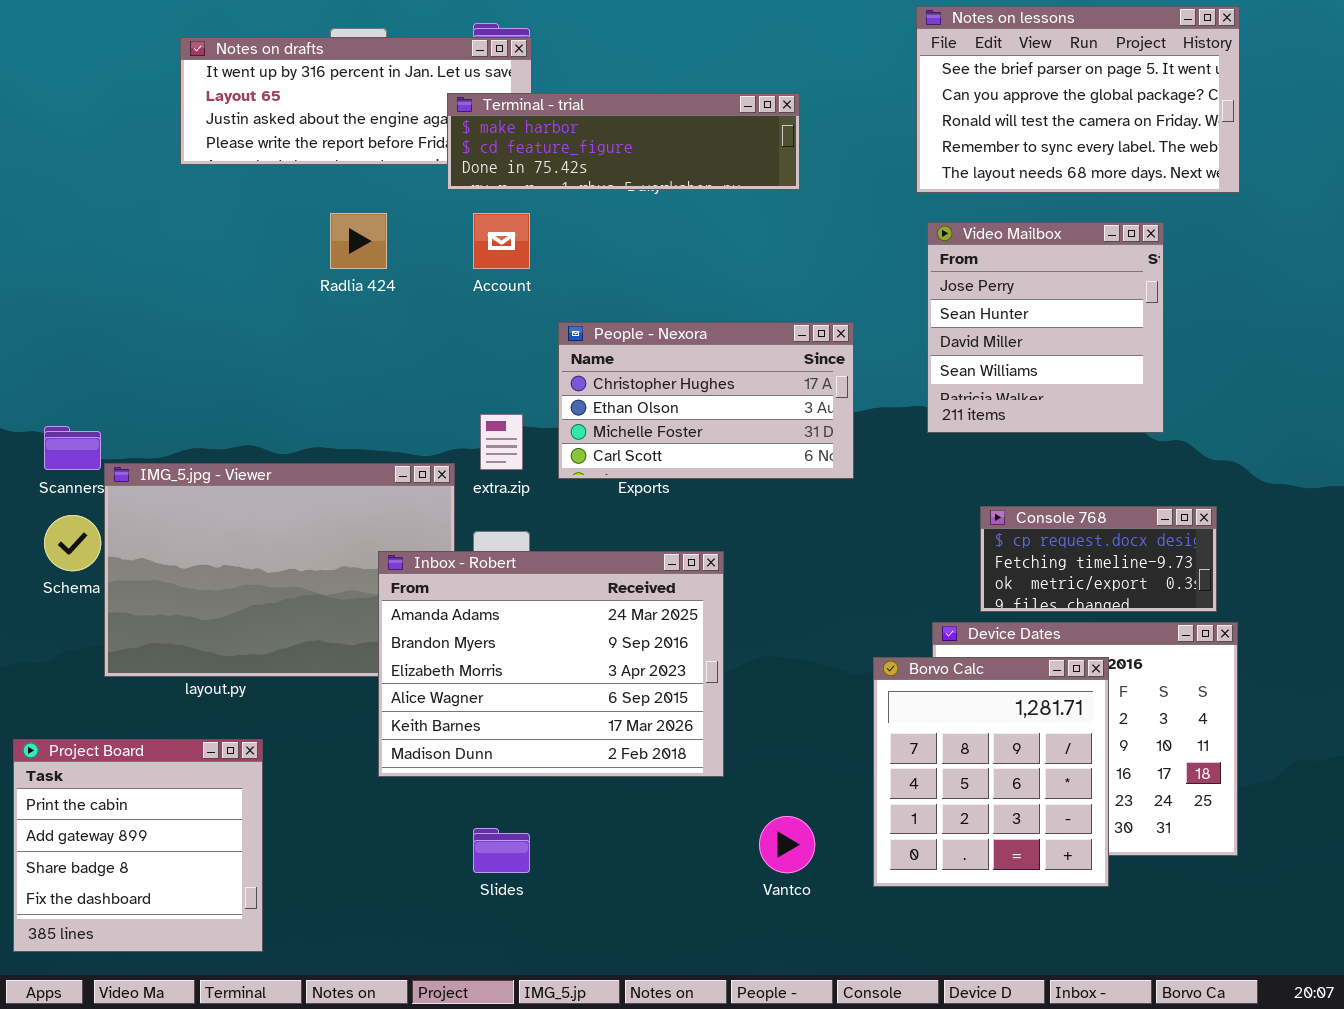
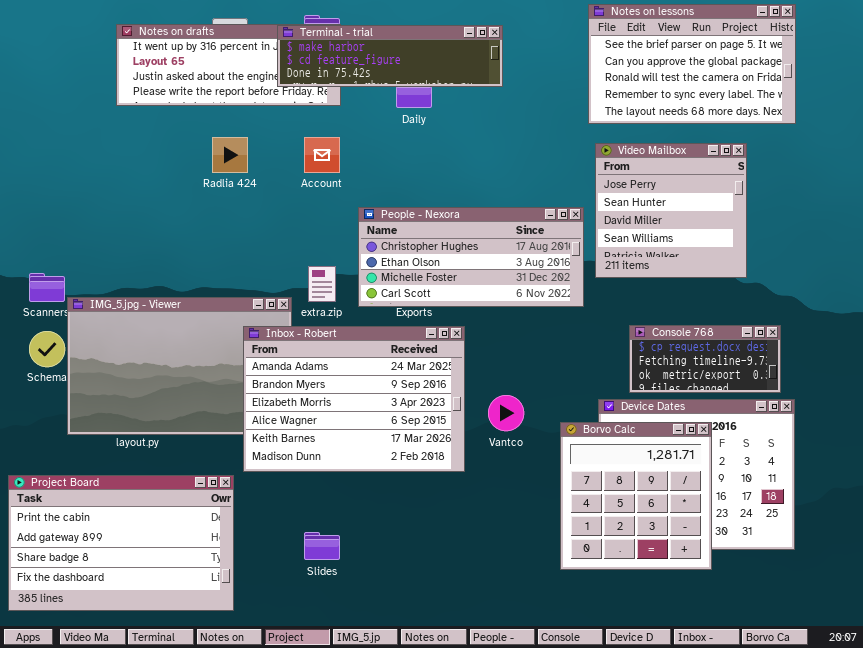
Terminal - trial: [447,93,800,190] -> [277,25,503,87], moved
People - Nexora: [558,322,854,479] -> [358,207,584,307], resized
Inbox - Robert: [378,551,724,777] -> [243,326,465,472], moved
Project Board: [13,739,263,952] -> [8,475,234,611], resized
Vantco: [759,816,815,873] -> [488,395,524,431], moved

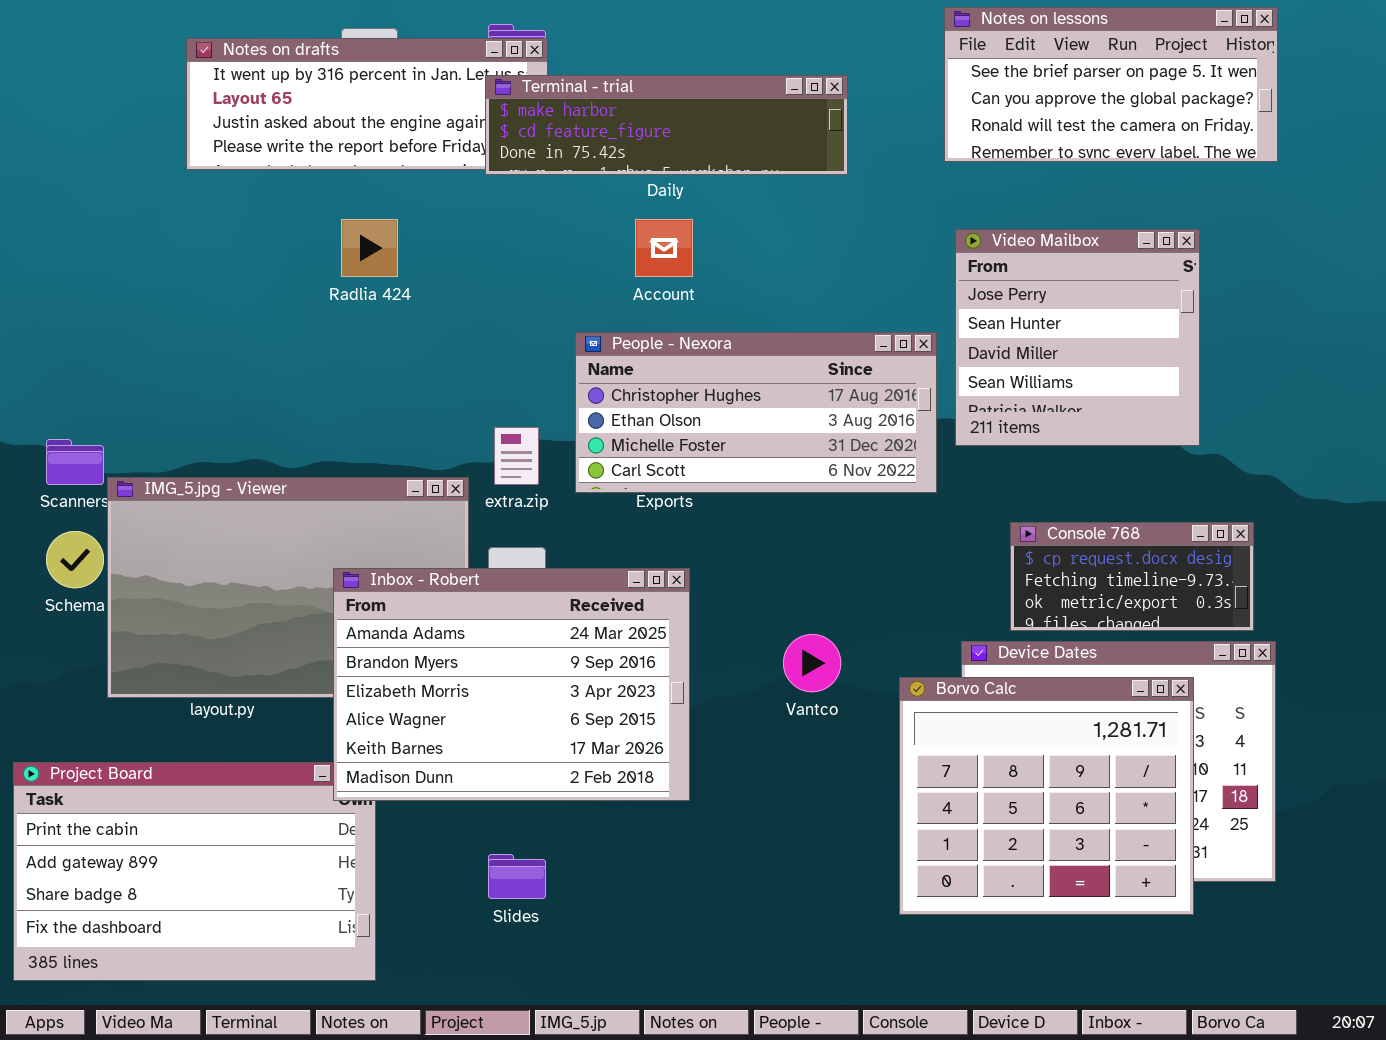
Notes on lessons: [588,4,796,124] -> [944,7,1278,162], resized
Terminal - trial: [277,25,503,87] -> [485,75,848,175], moved
Account: [304,137,340,173] -> [635,219,693,277], moved
Inbox - Robert: [243,326,465,472] -> [333,568,690,801], moved
Borvo Calc: [560,422,712,570] -> [899,677,1194,915], resized

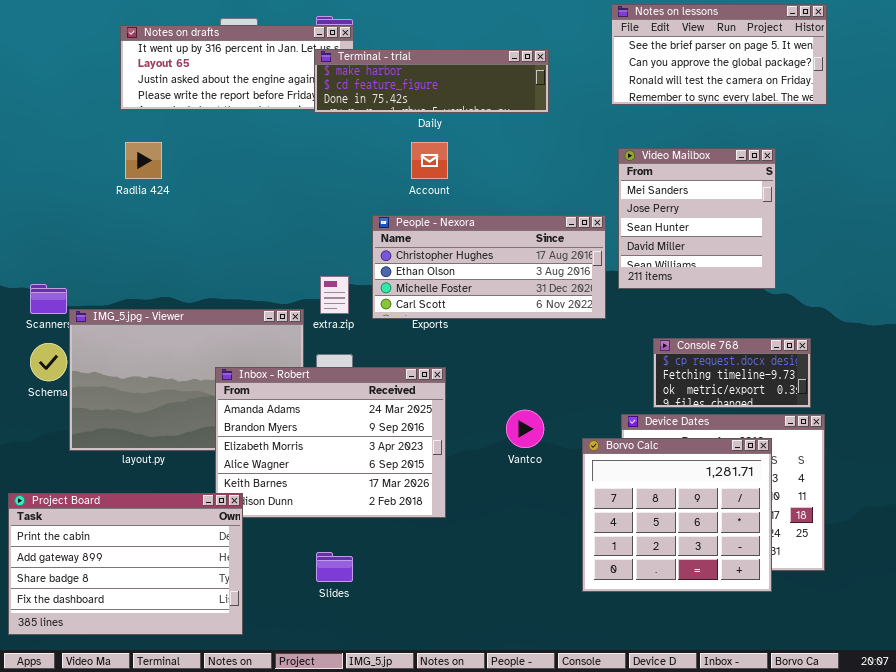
Radlia 424: [341,219,398,277] -> [125,142,162,179], moved
Video Mailbox: [955,229,1200,446] -> [618,148,776,289], scrolled up 1 row
Project Board: [13,762,376,981] -> [8,493,243,635], raised

